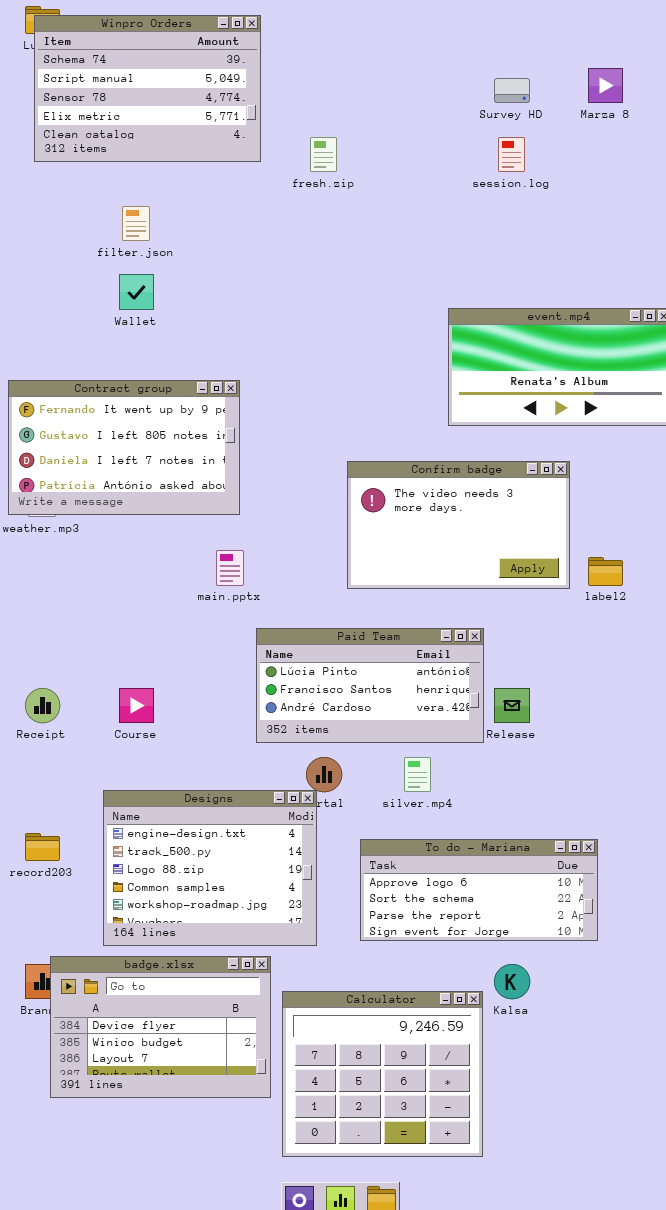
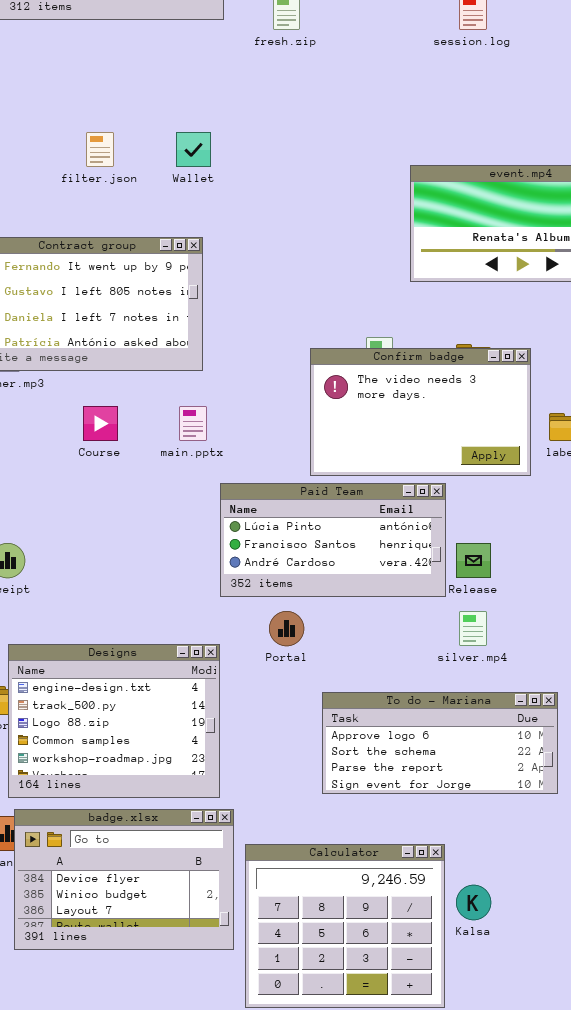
filter.json: [122,206,150,241] -> [86,132,114,167], moved
Wallet: [119,274,154,310] -> [176,132,211,167], moved
Confirm badge: [347,461,570,589] -> [310,348,531,476], moved
Course: [119,688,154,723] -> [83,406,118,441], moved
silver.mp4: [404,757,431,792] -> [459,611,487,646], moved
Designs: [103,790,317,946] -> [8,644,220,798], moved
Kalsa: [494,964,530,999] -> [456,885,491,920], moved

